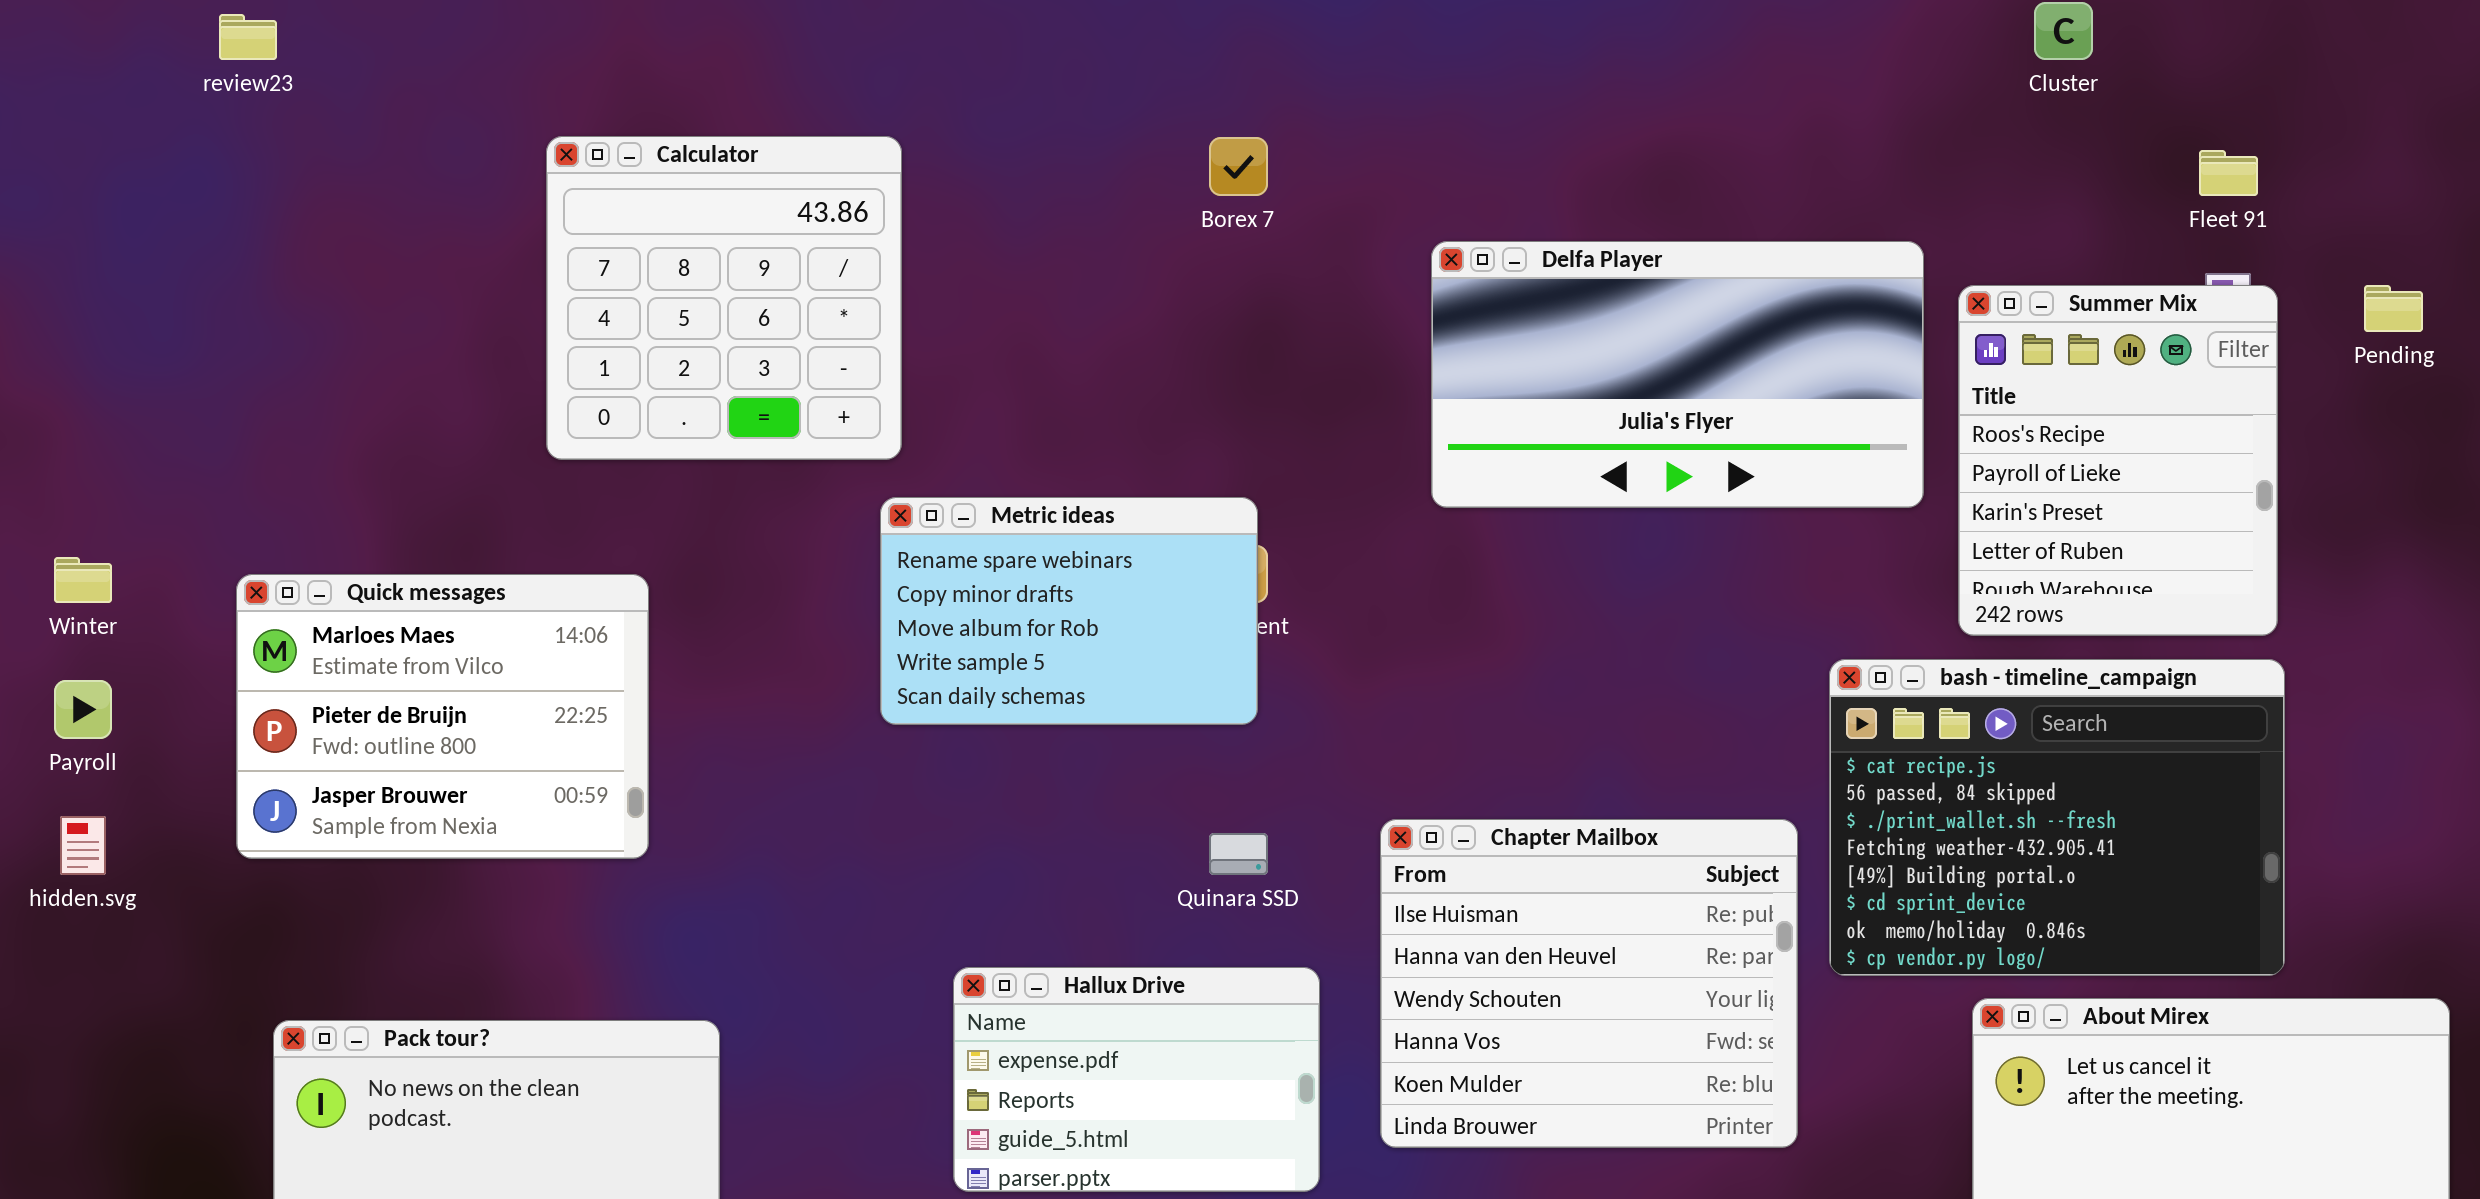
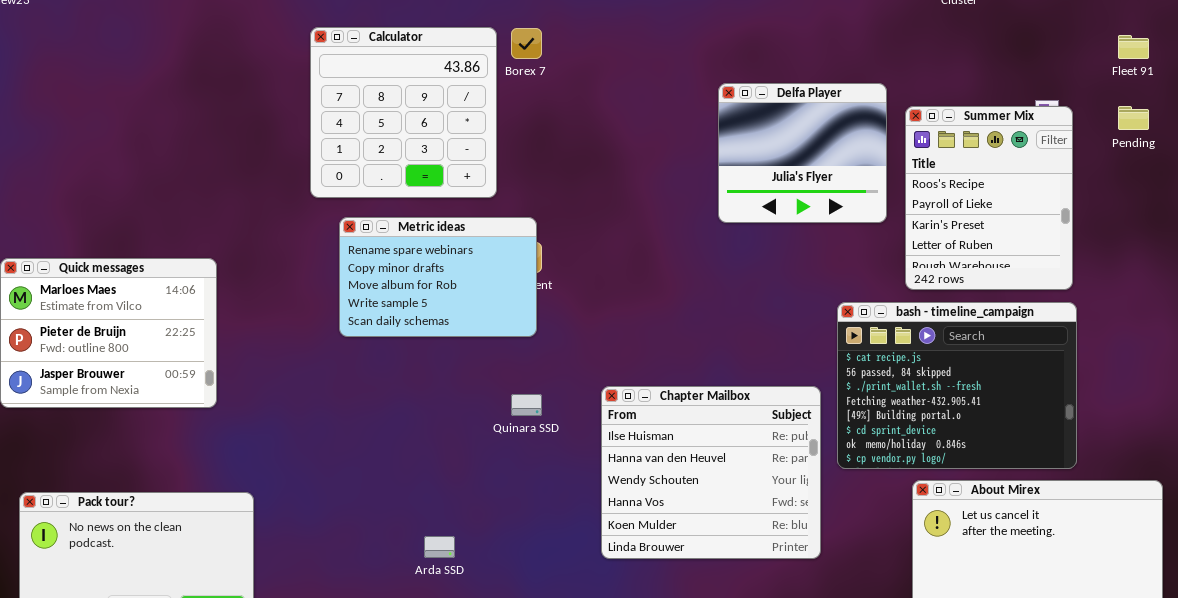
Calculator: [546,136,902,460] -> [310,27,497,198], moved
Fleet 91: [2199,150,2258,196] -> [1118,35,1149,59], moved
Delfa Player: [1431,241,1924,508] -> [718,83,887,223], resized
Hallux Drive: [953,967,1320,1192] -> none, closed

